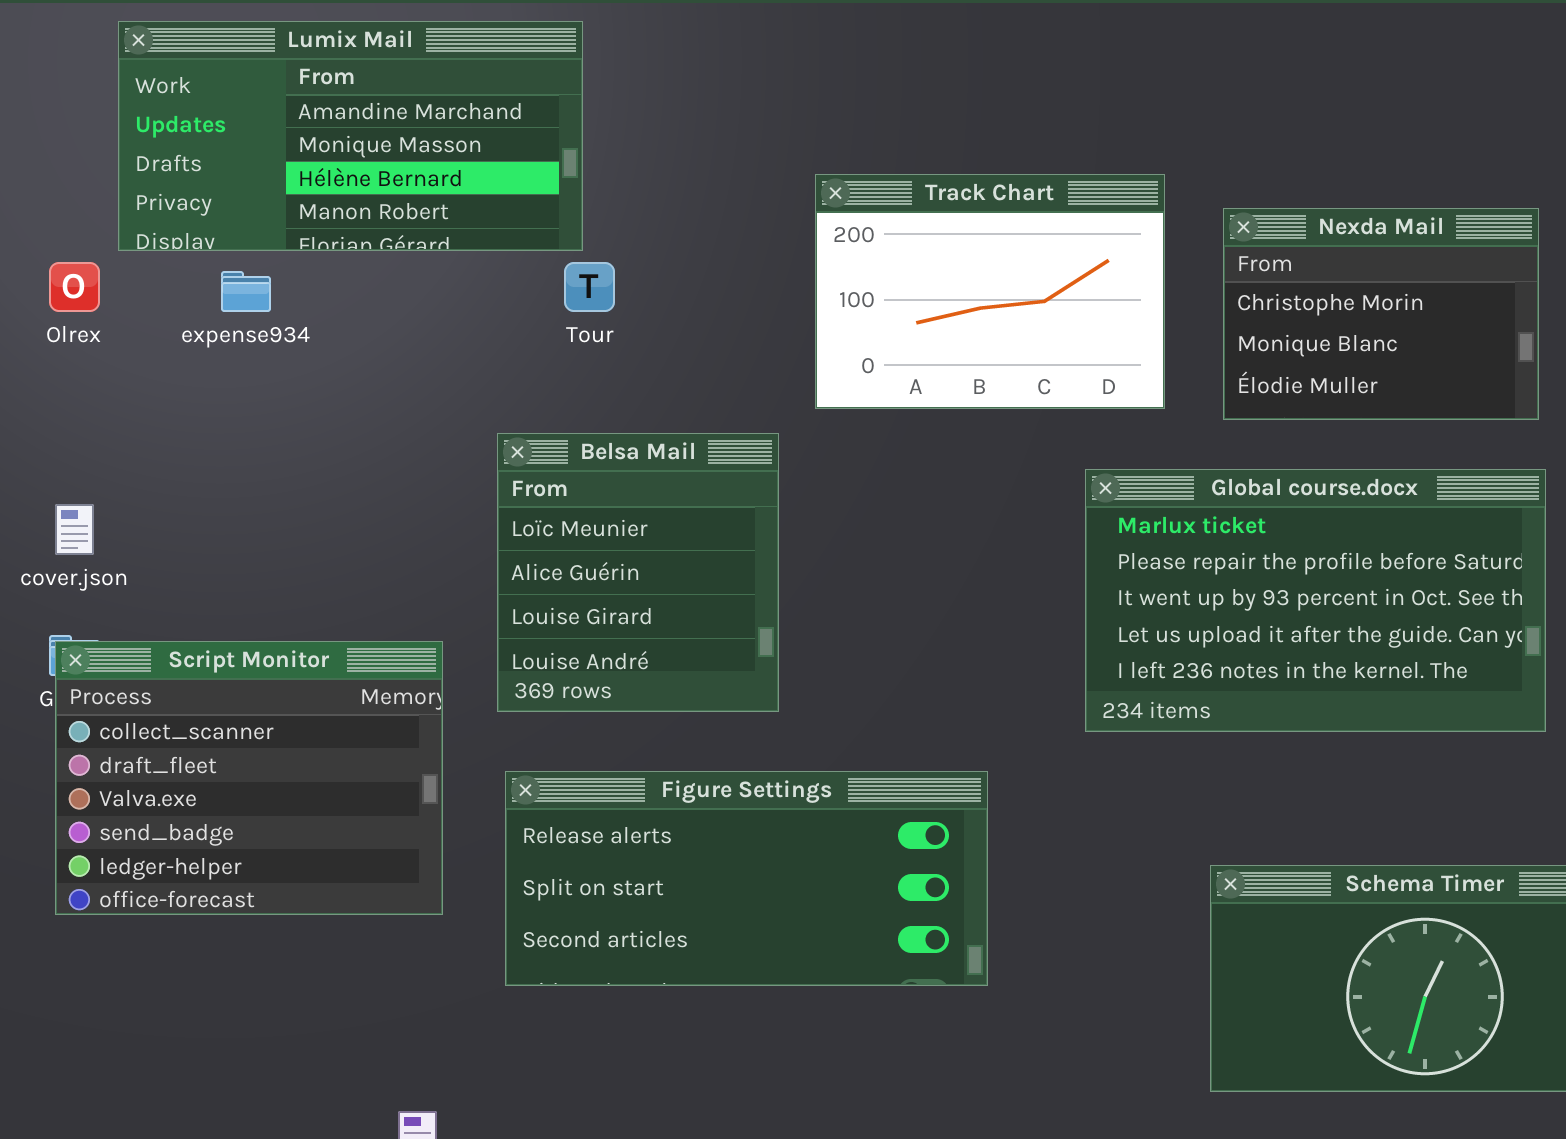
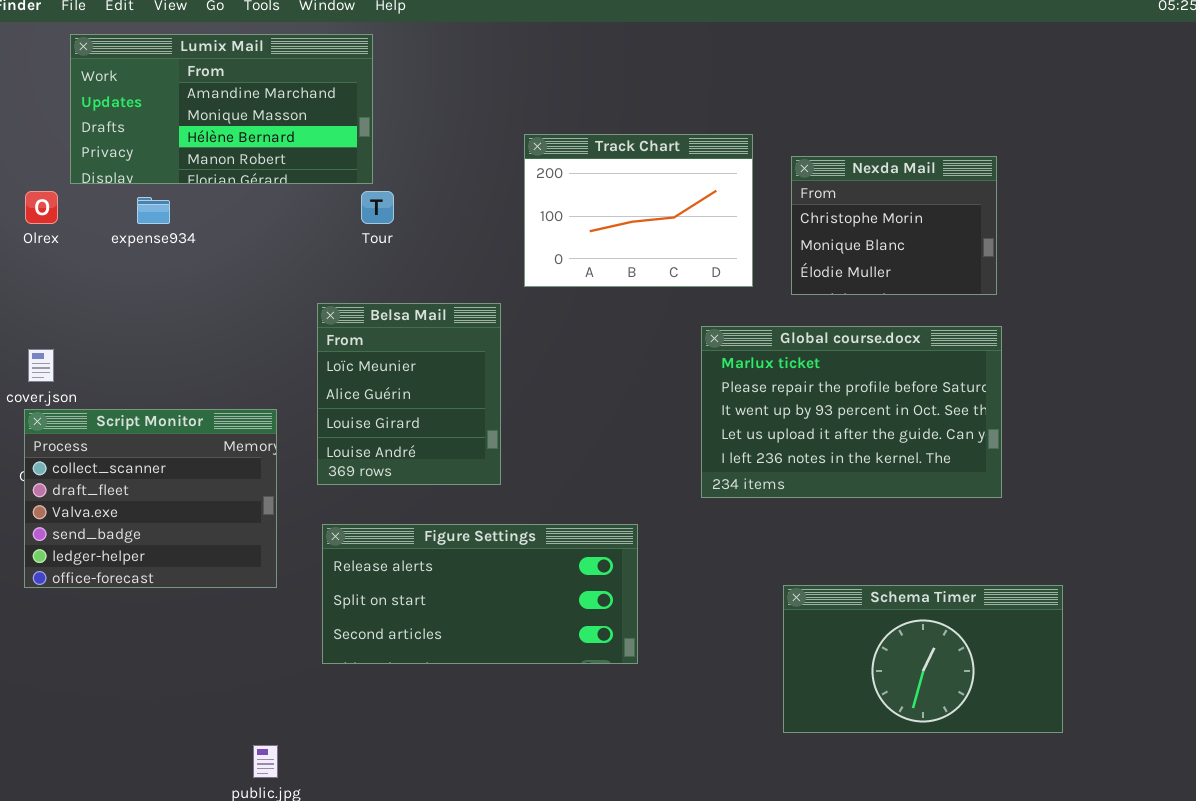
Script Monitor: [55,641,443,915] -> [24,409,277,588], moved

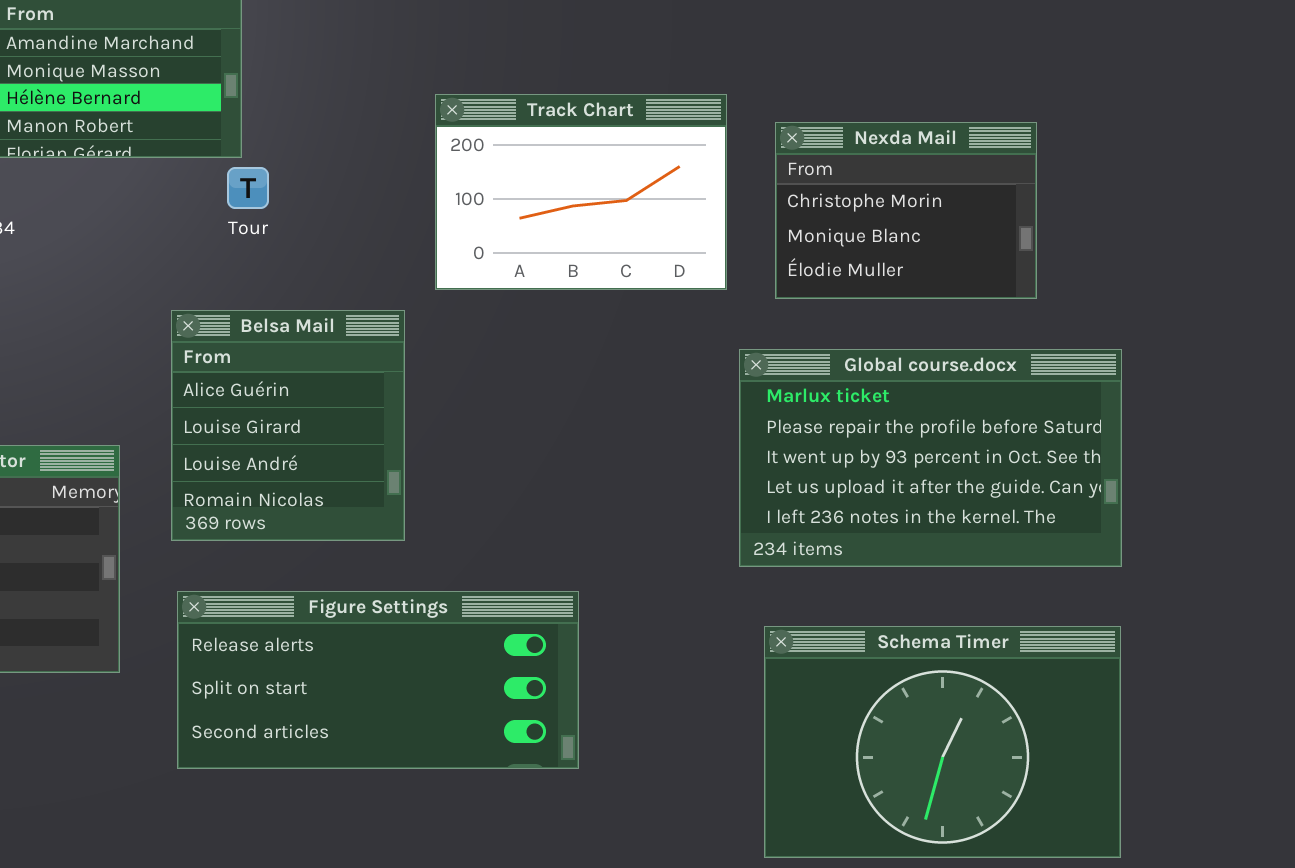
Belsa Mail: [317,303,501,485] -> [171,310,405,541], scrolled down 1 row
Global course.docx: [701,326,1002,498] -> [739,349,1122,567], moved
Schema Timer: [783,585,1063,733] -> [764,626,1121,858], resized

